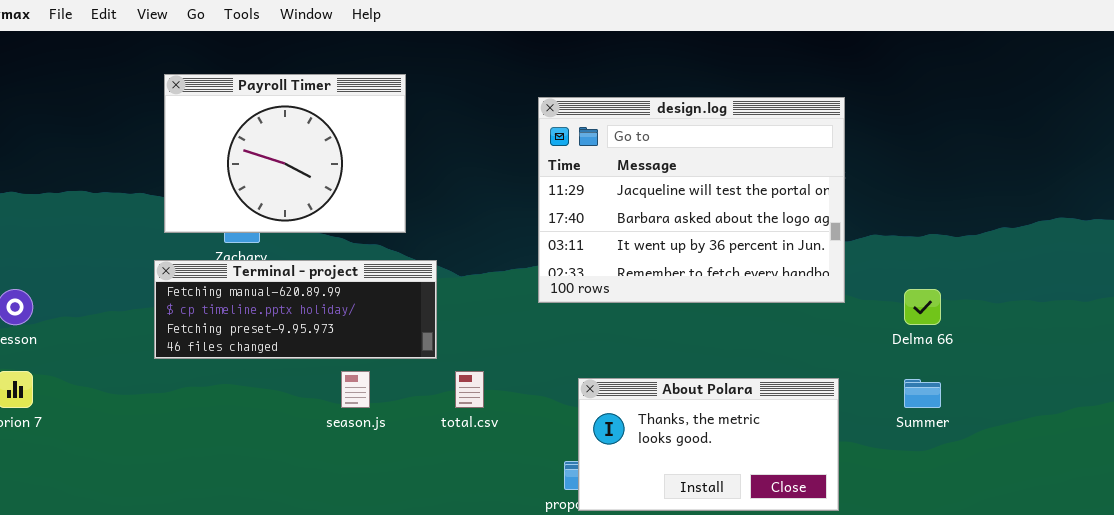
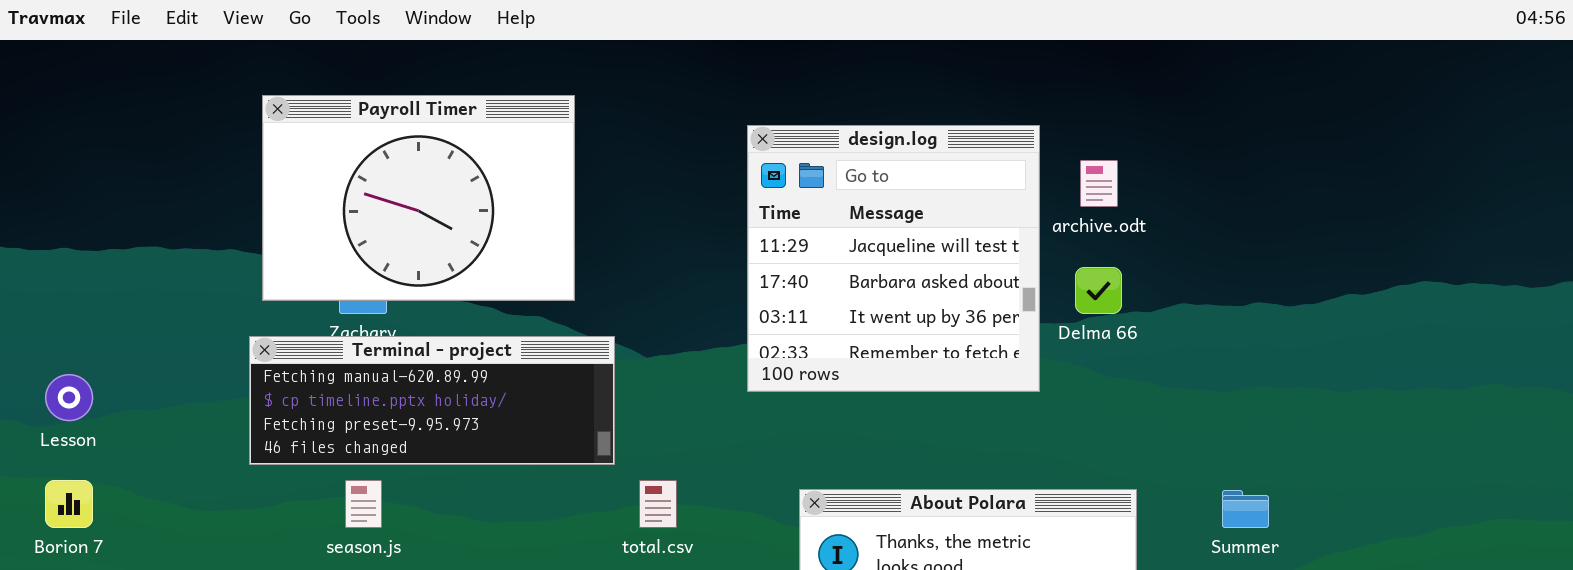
design.log: [538,97,845,303] -> [747,125,1040,392], resized
Delma 66: [904,289,941,325] -> [1075,267,1122,314], moved
season.js: [341,371,370,408] -> [345,480,382,528], moved

